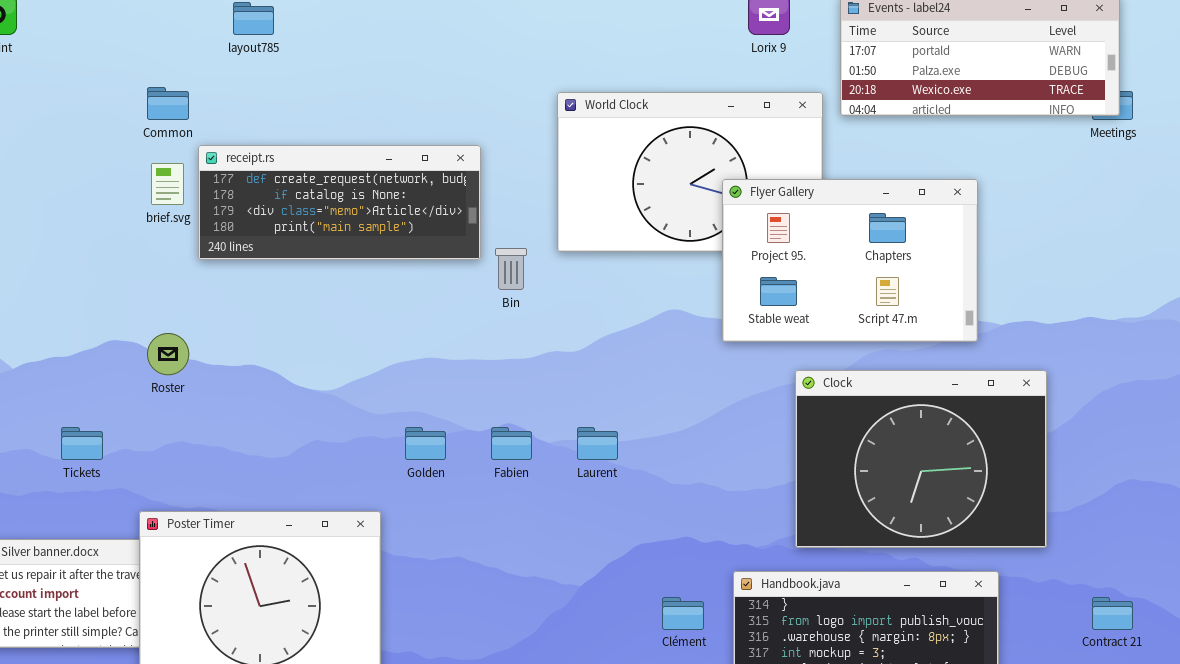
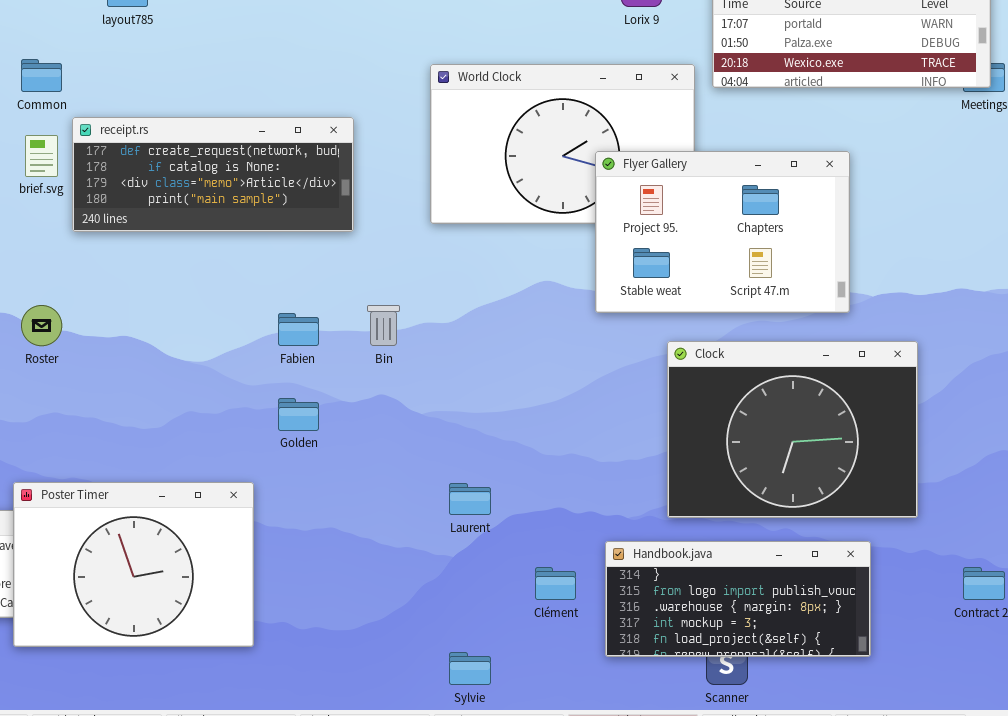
Bin: [495,248,527,290] -> [367,305,400,346], moved
Fabien: [491,427,532,460] -> [278,313,319,346], moved
Laurent: [577,427,618,460] -> [449,483,491,515], moved

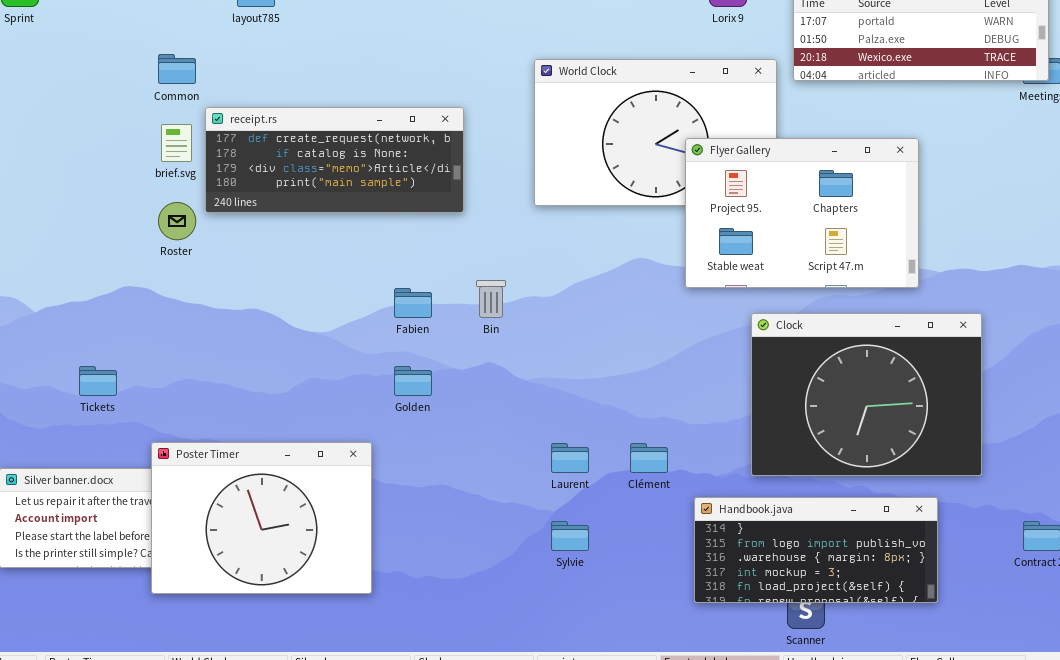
Roster: [21,305,62,346] -> [158,202,196,240], moved
Clément: [535,567,576,600] -> [630,443,668,473], moved
Sylvie: [449,652,491,685] -> [551,521,589,551], moved

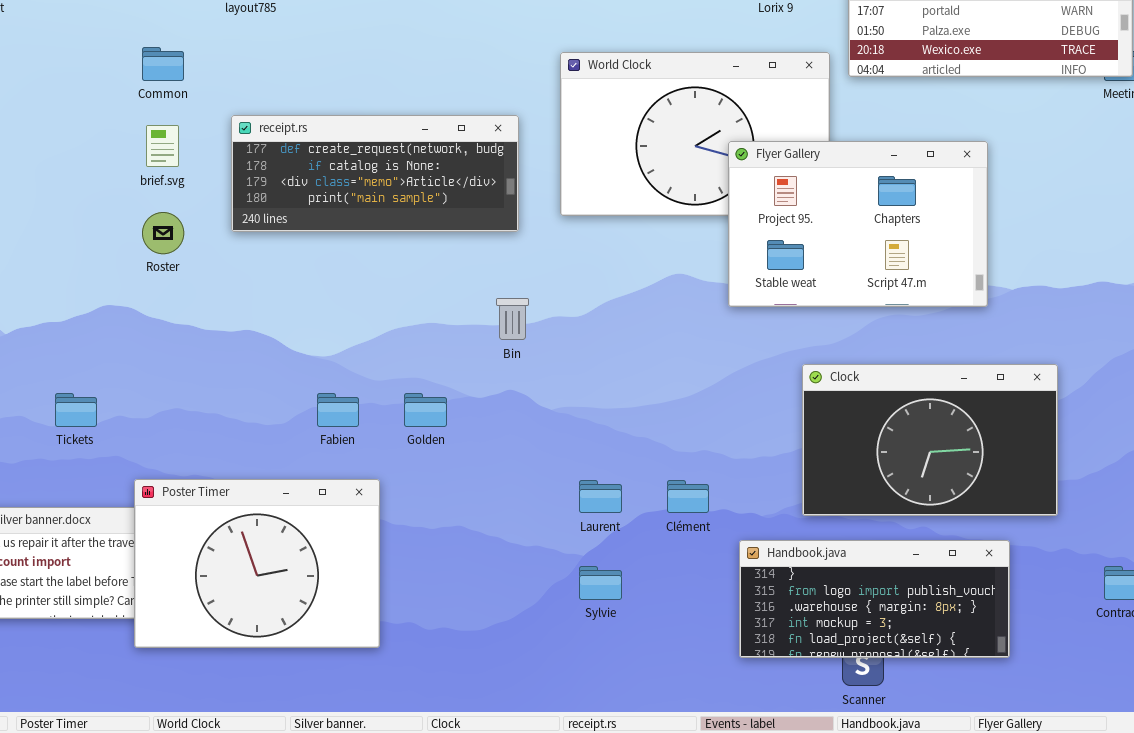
receipt.rs: [205,107,464,213] -> [231,115,519,232], moved
Fabien: [394,288,432,318] -> [317,393,359,427], moved
Clock: [751,313,982,476] -> [802,364,1058,516], resized

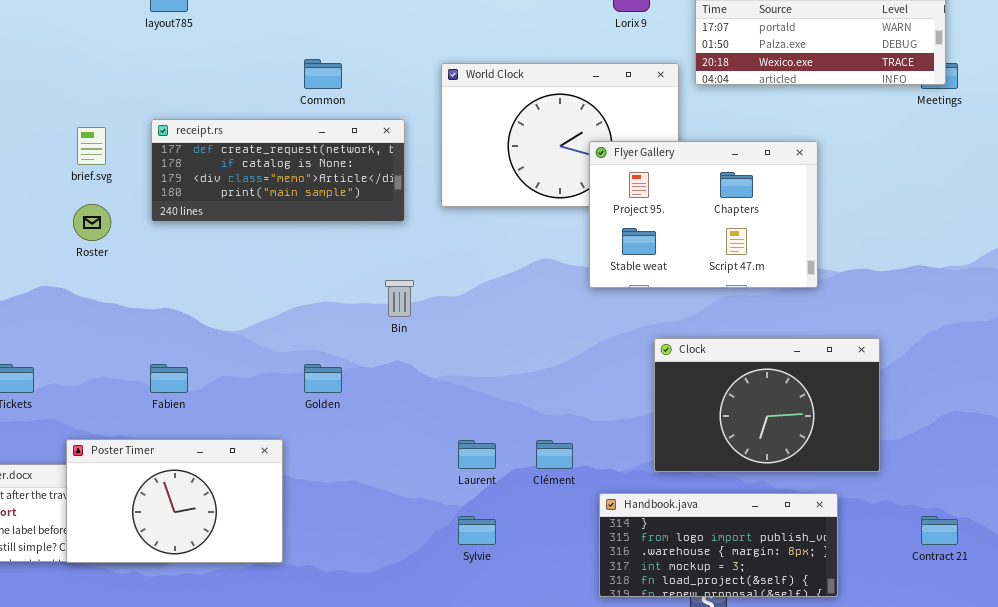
Common: [142,47,184,81] -> [304,59,342,89], moved
Fabien: [317,393,359,427] -> [150,364,188,393], moved
Poster Timer: [134,479,380,648] -> [66,439,283,563], resized

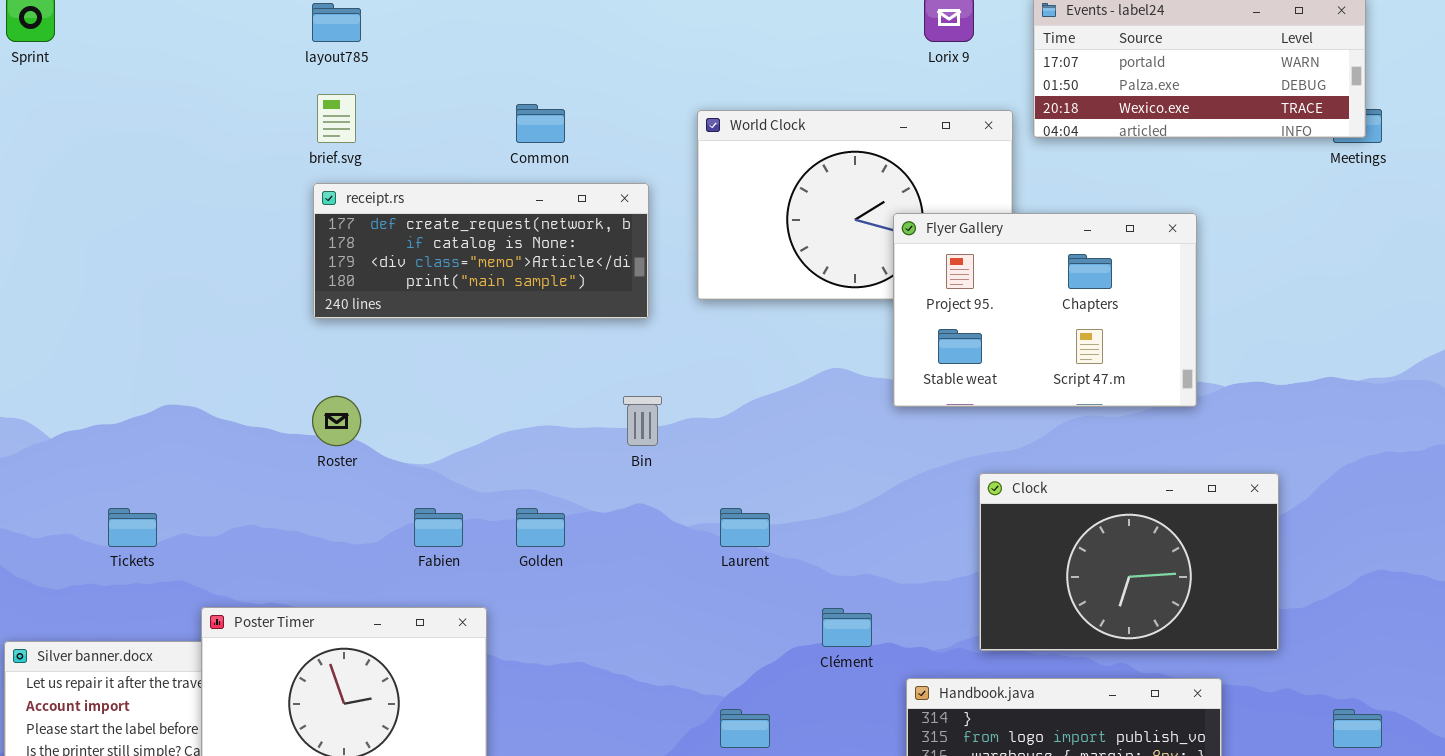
brief.svg: [77,127,106,165] -> [317,94,356,143], moved
Roster: [73,204,111,241] -> [312,396,361,446], moved
Fabien: [150,364,188,393] -> [414,508,463,547], moved
Laurent: [458,440,496,469] -> [720,508,770,547], moved

